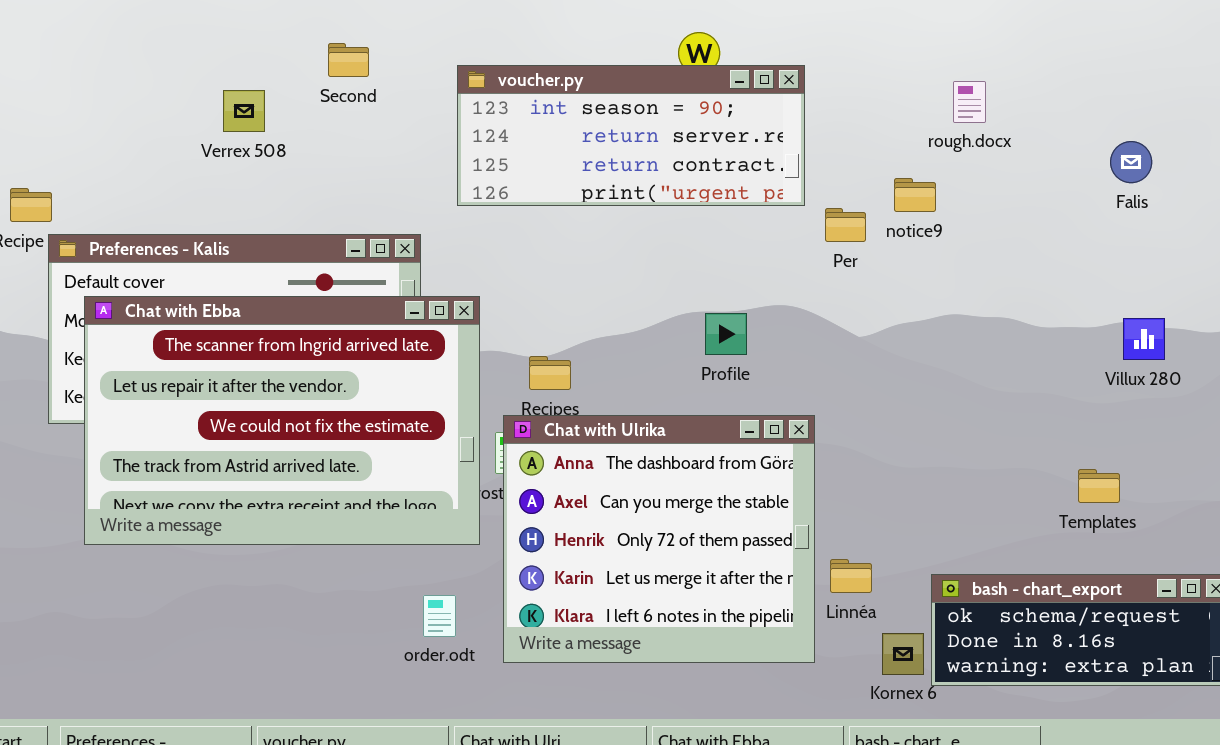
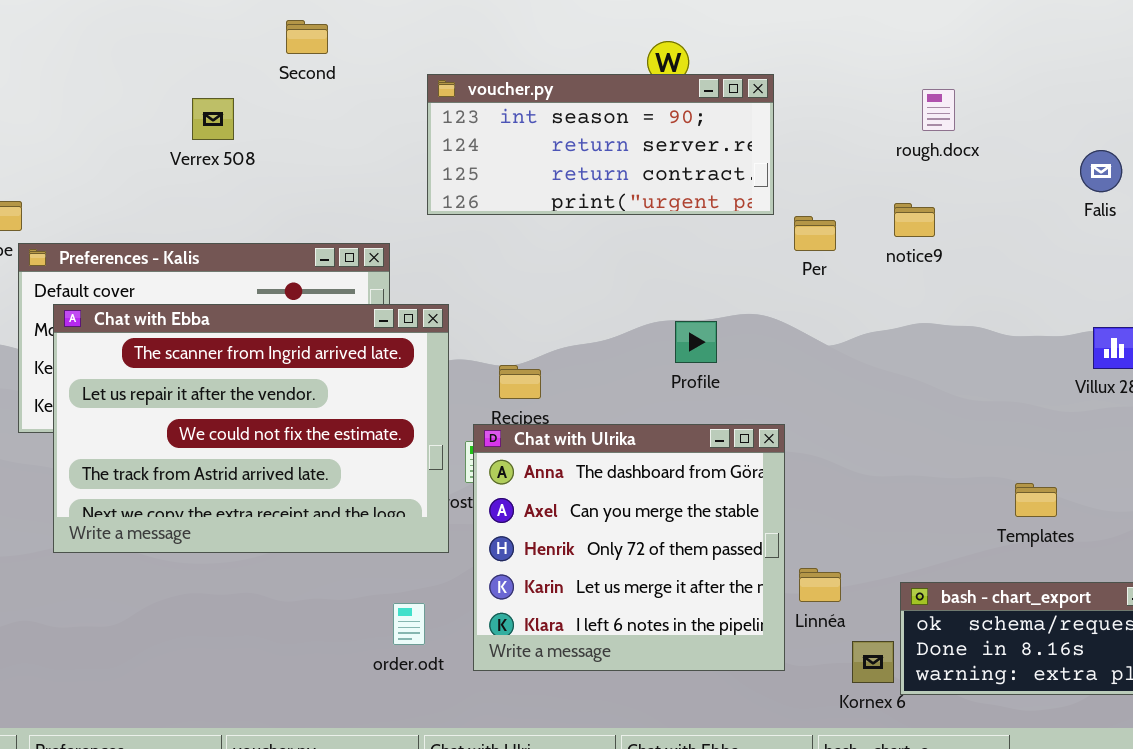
Second: [328,43,369,77] -> [286,20,328,54], moved
notice9: [894,178,936,212] -> [894,203,935,237], moved
Templates: [1078,469,1120,503] -> [1015,483,1057,517], moved

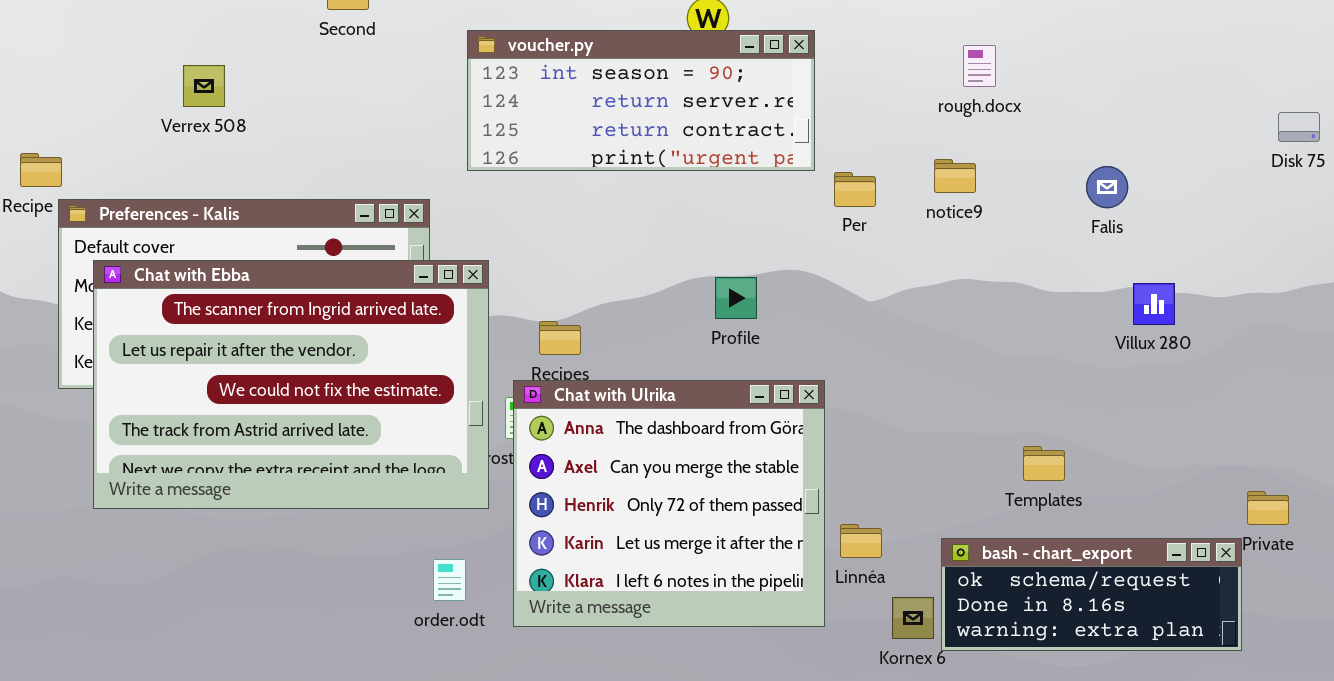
Verrex 508: [192,98,234,140] -> [183,65,225,107], moved
Falis: [1080,150,1122,192] -> [1086,166,1128,208], moved
Templates: [1015,483,1057,517] -> [1023,446,1065,481], moved

